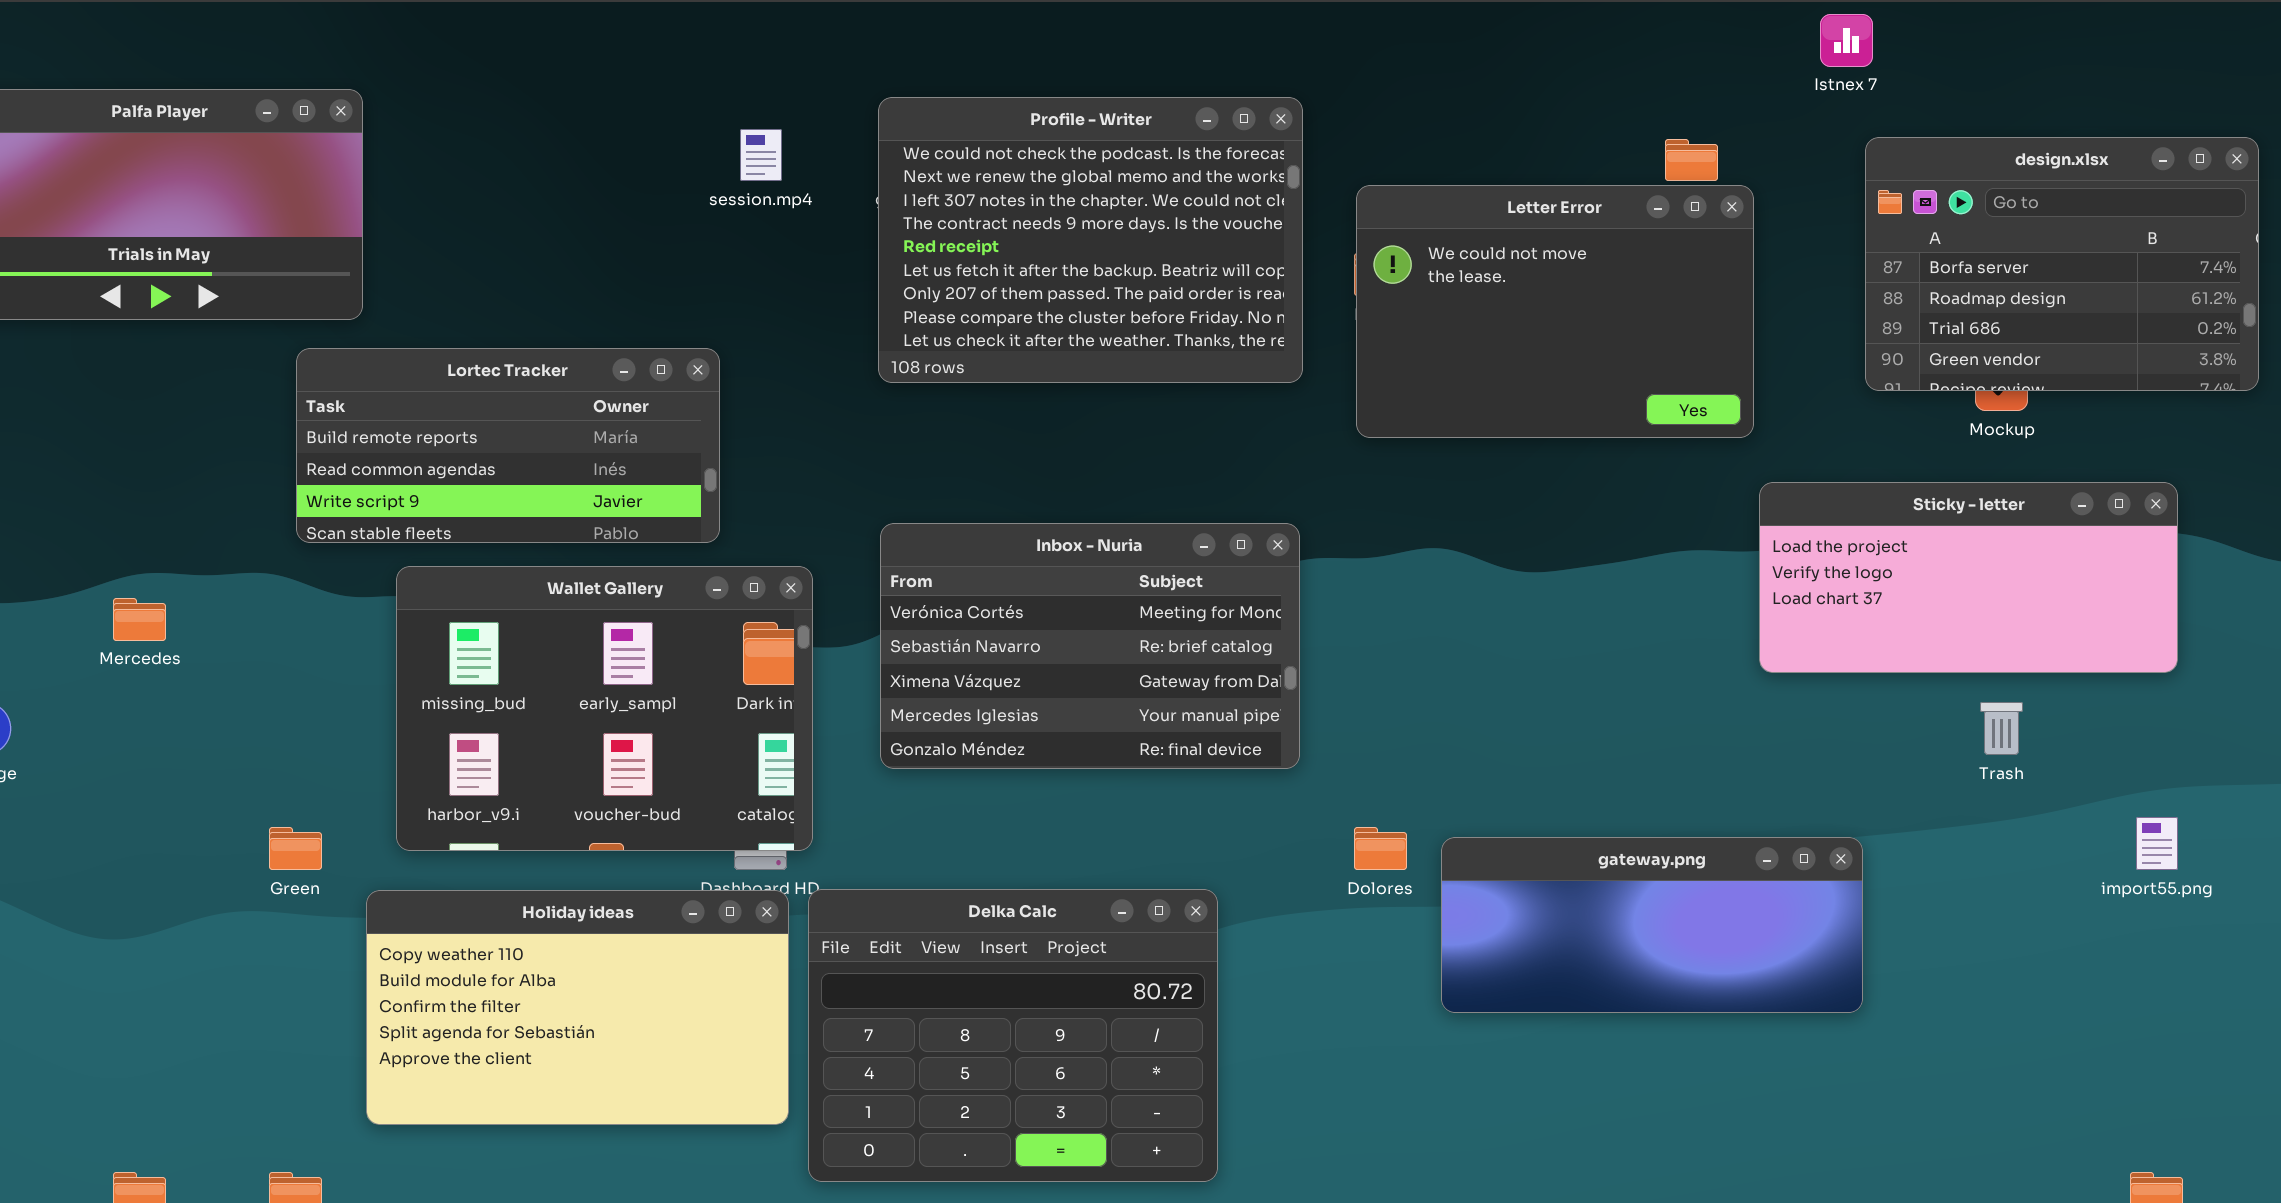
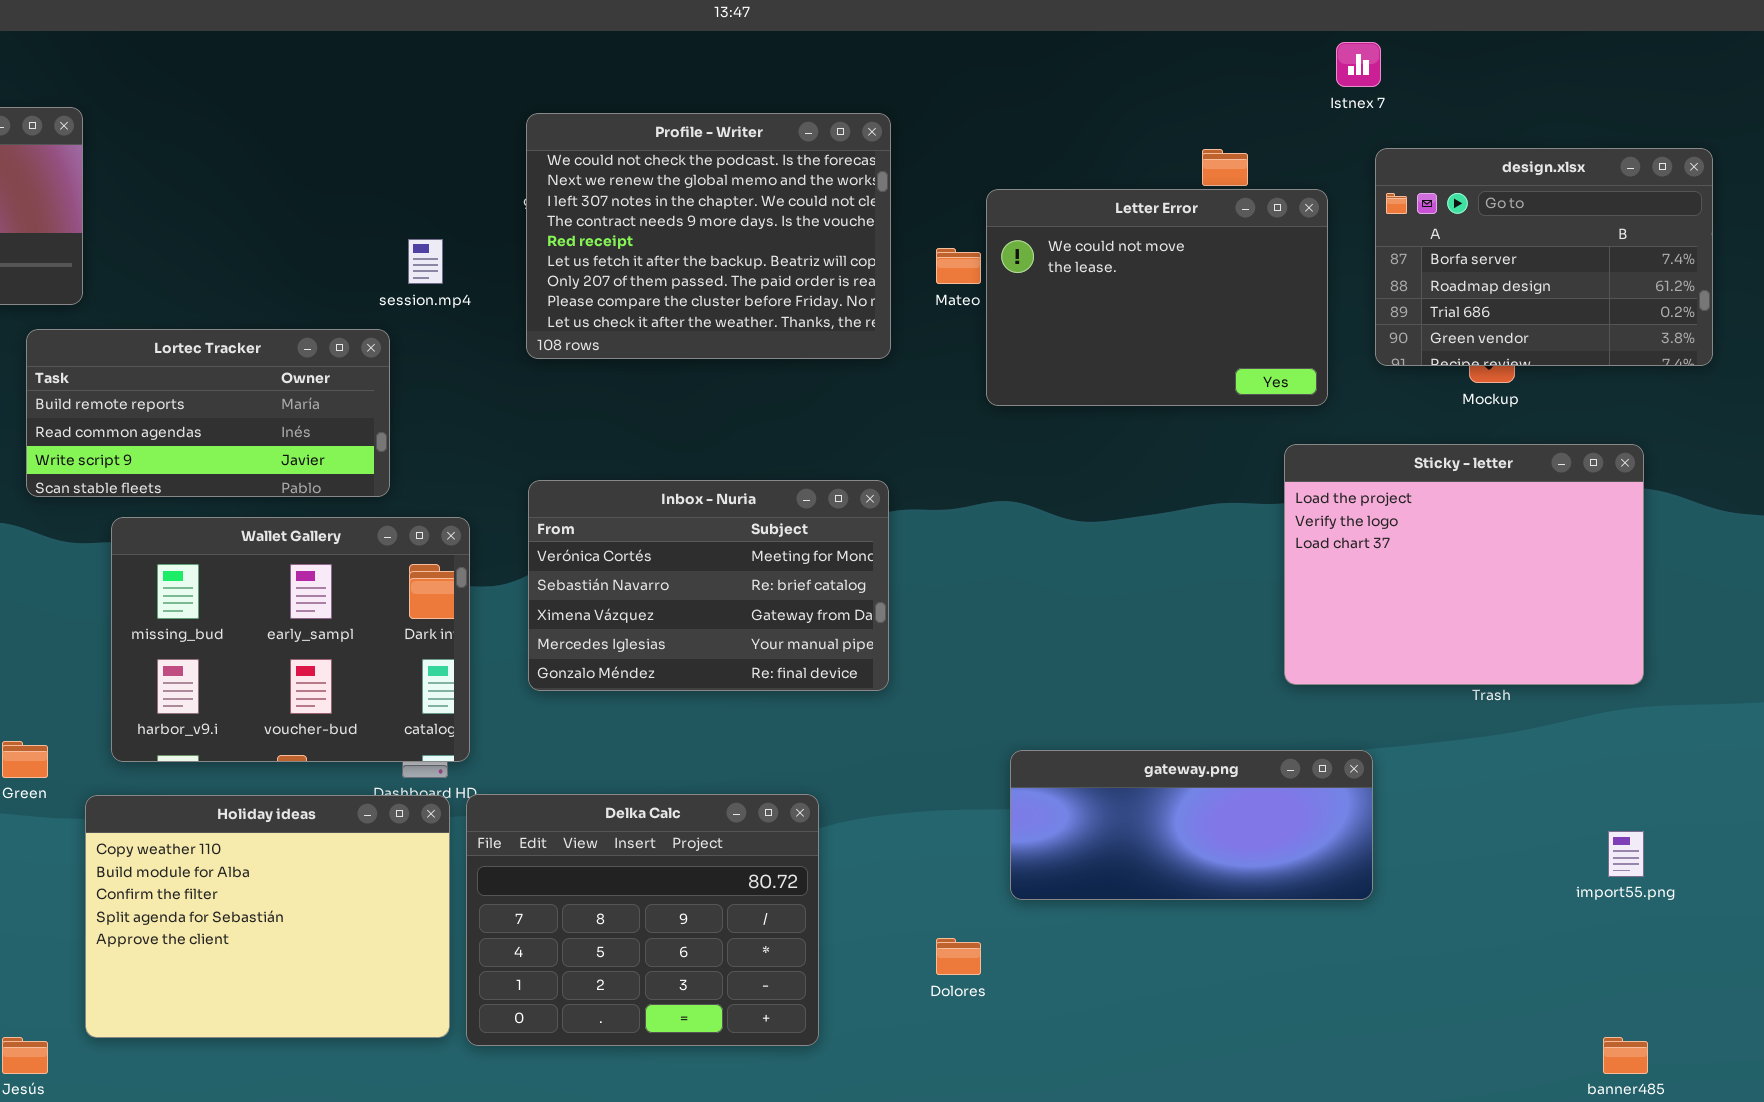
session.mp4: [740,129,782,181] -> [408,239,443,284], moved
Letter Error: [1356,185,1754,438] -> [986,189,1328,406], moved
Sticky - letter: [1759,482,2178,673] -> [1284,444,1644,685], resized
import55.png: [2136,817,2178,870] -> [1608,831,1644,877], moved
Dolores: [1354,827,1407,870] -> [936,938,981,975], moved
Holiday ideas: [366,890,789,1125] -> [85,795,450,1038], resized

